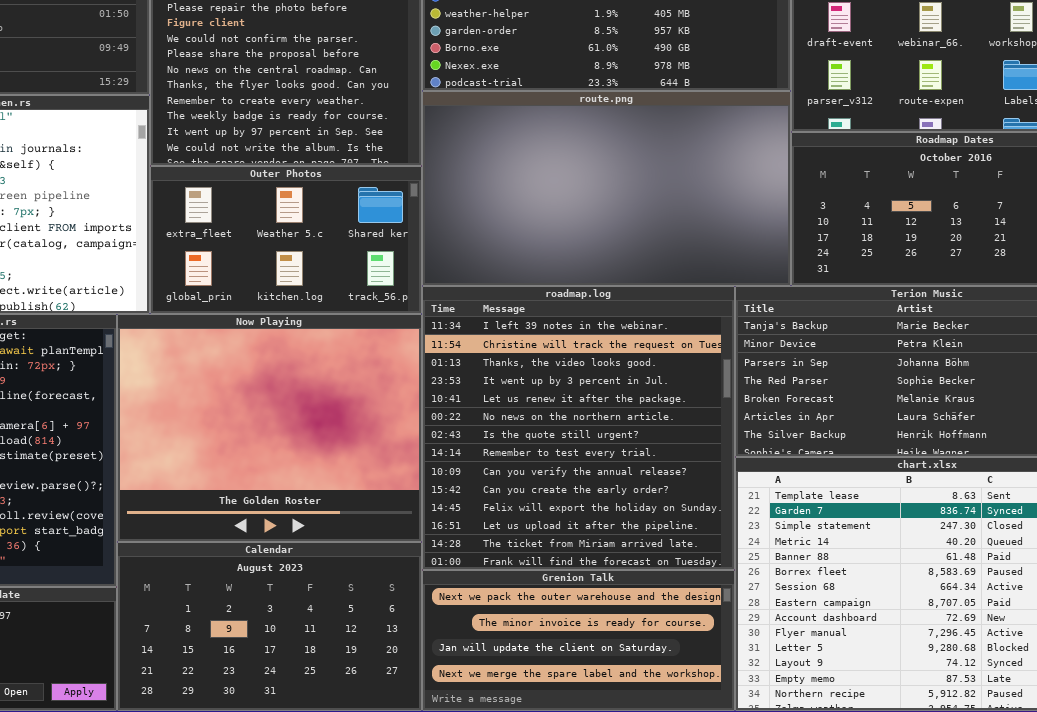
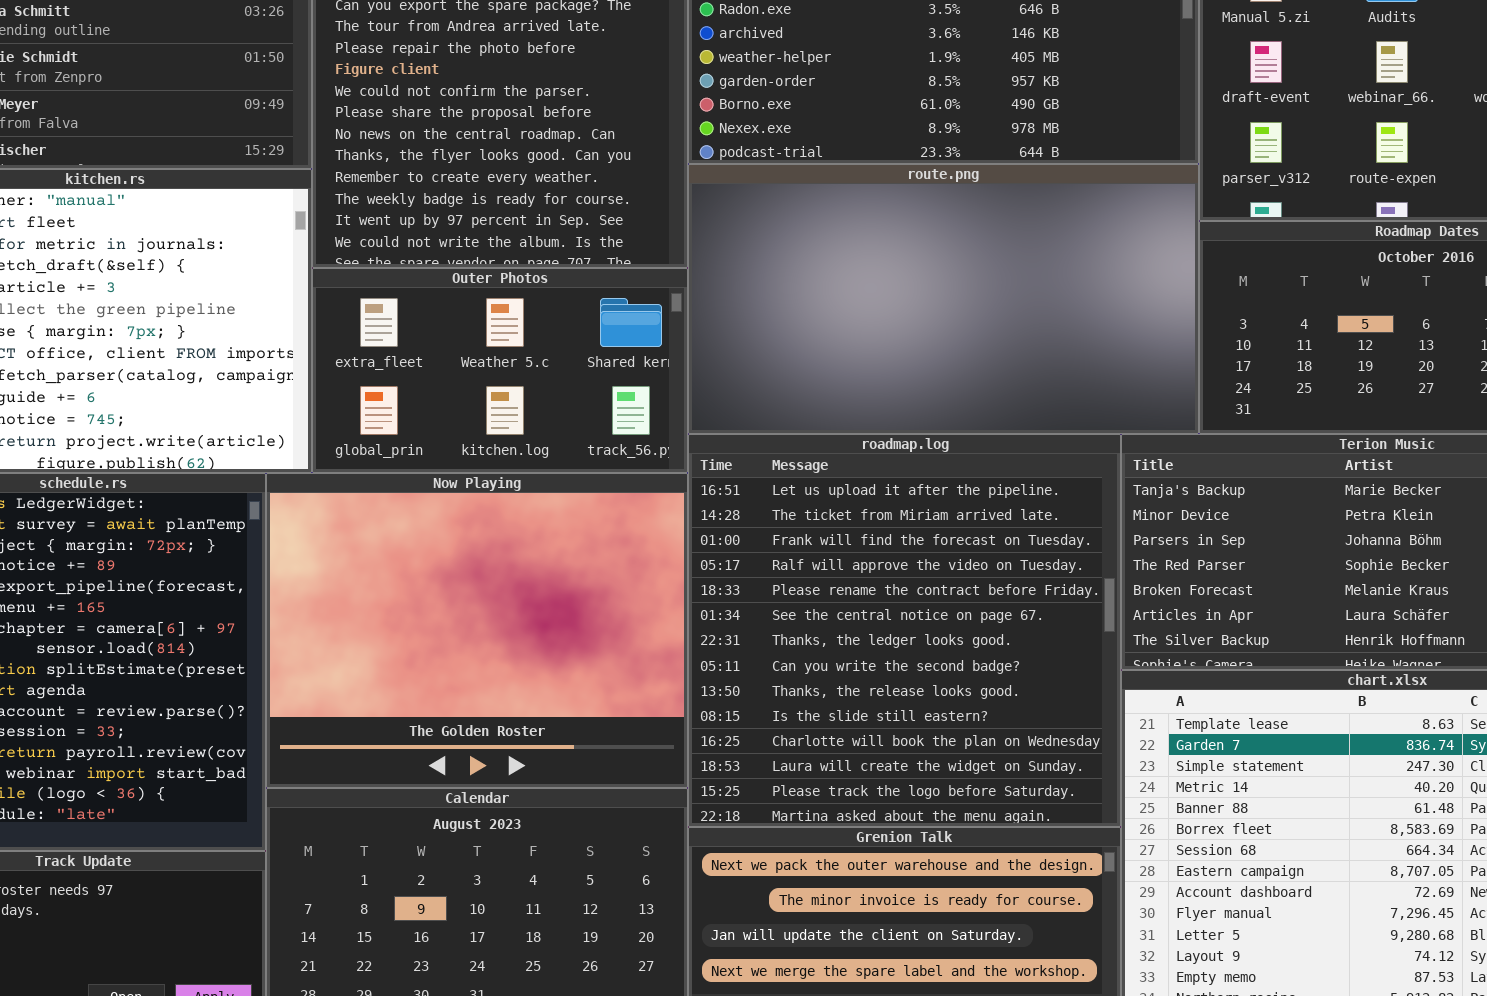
roadmap.log: [422,286,735,570] -> [688,434,1121,827], scrolled down 11 rows

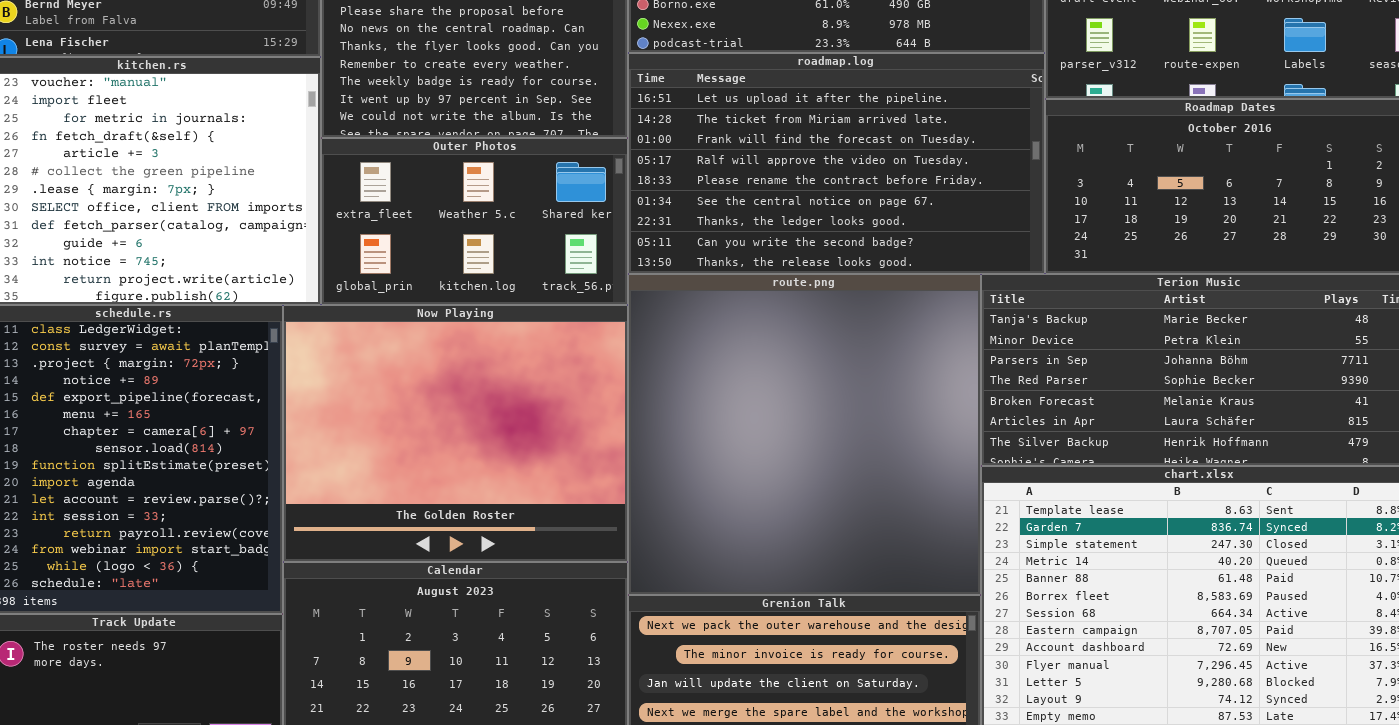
route.png: [688,164,1199,434] -> [628,274,981,595], moved, resized
roadmap.log: [688,434,1121,827] -> [628,53,1045,274], moved, resized

